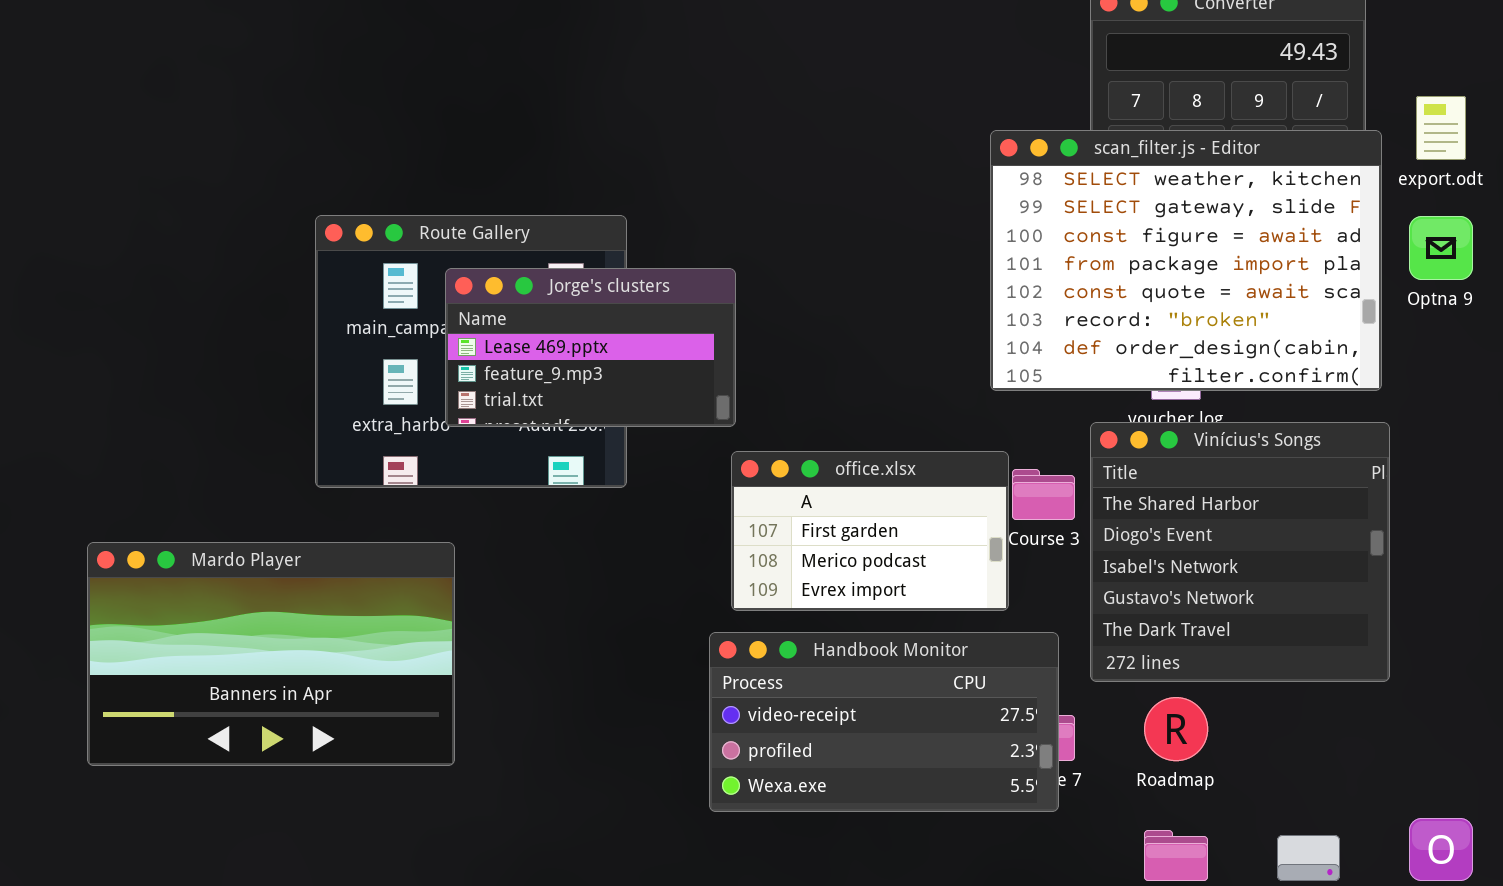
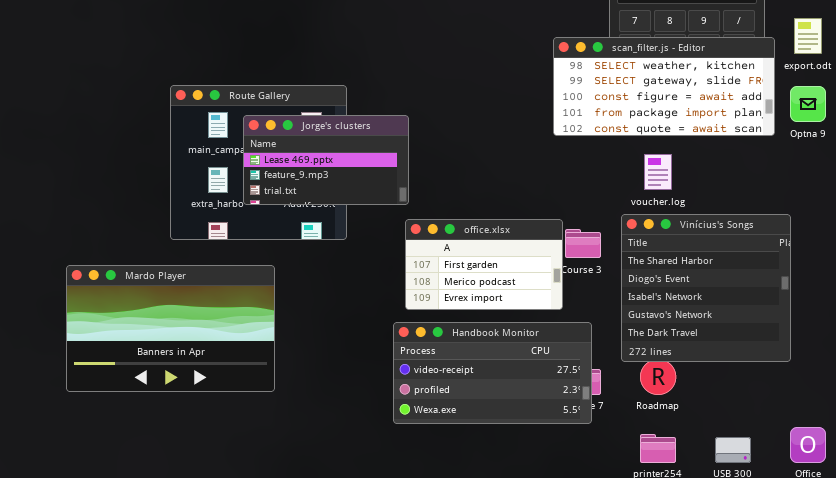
scan_filter.js - Editor: [990,130,1382,391] -> [553,37,775,136], resized
Vinícius's Songs: [1090,422,1390,682] -> [621,214,791,362], moved
Mardo Player: [87,542,455,766] -> [66,265,275,392], moved

